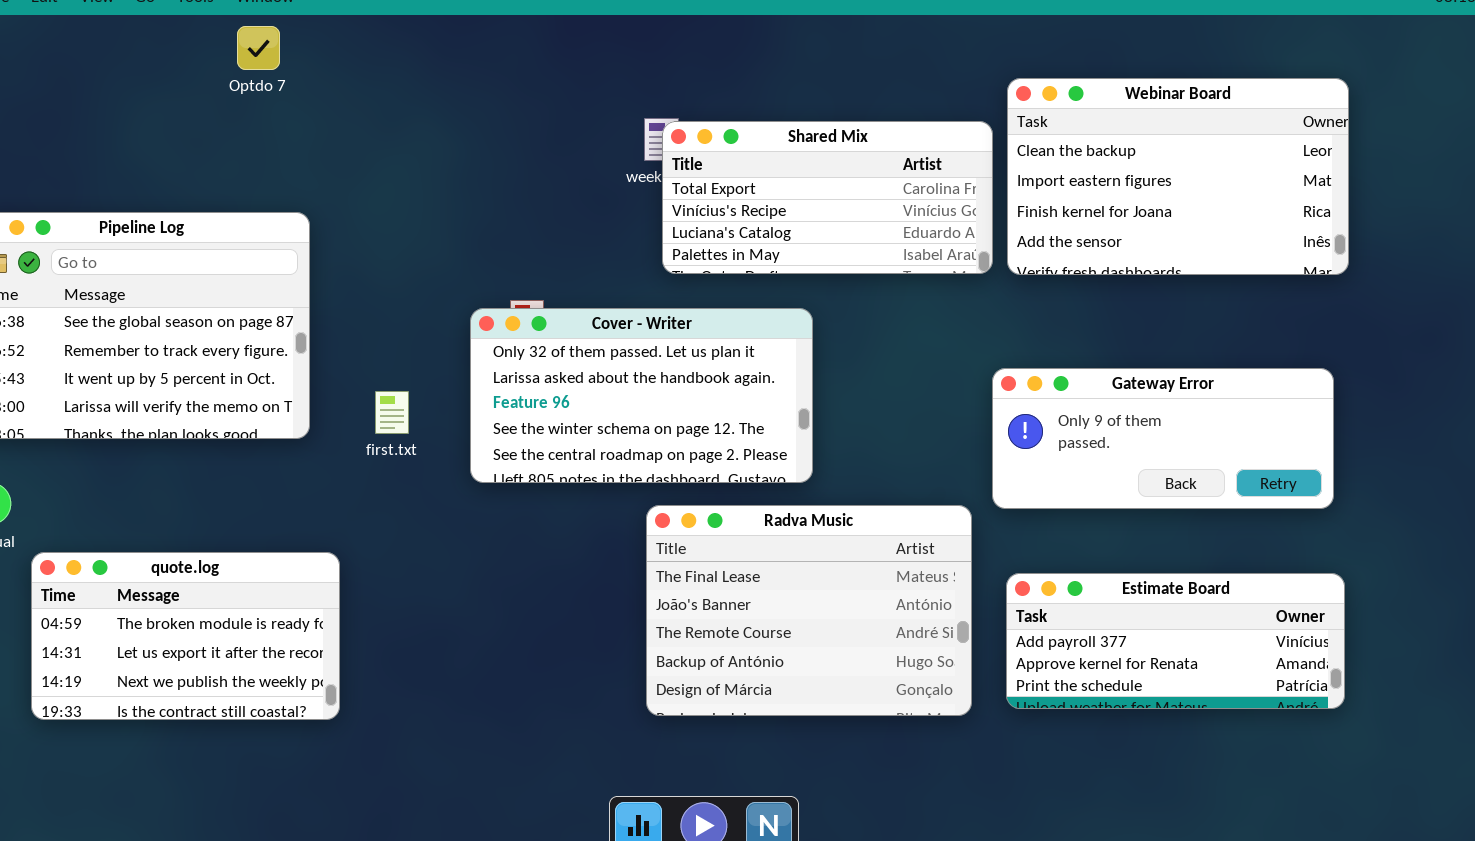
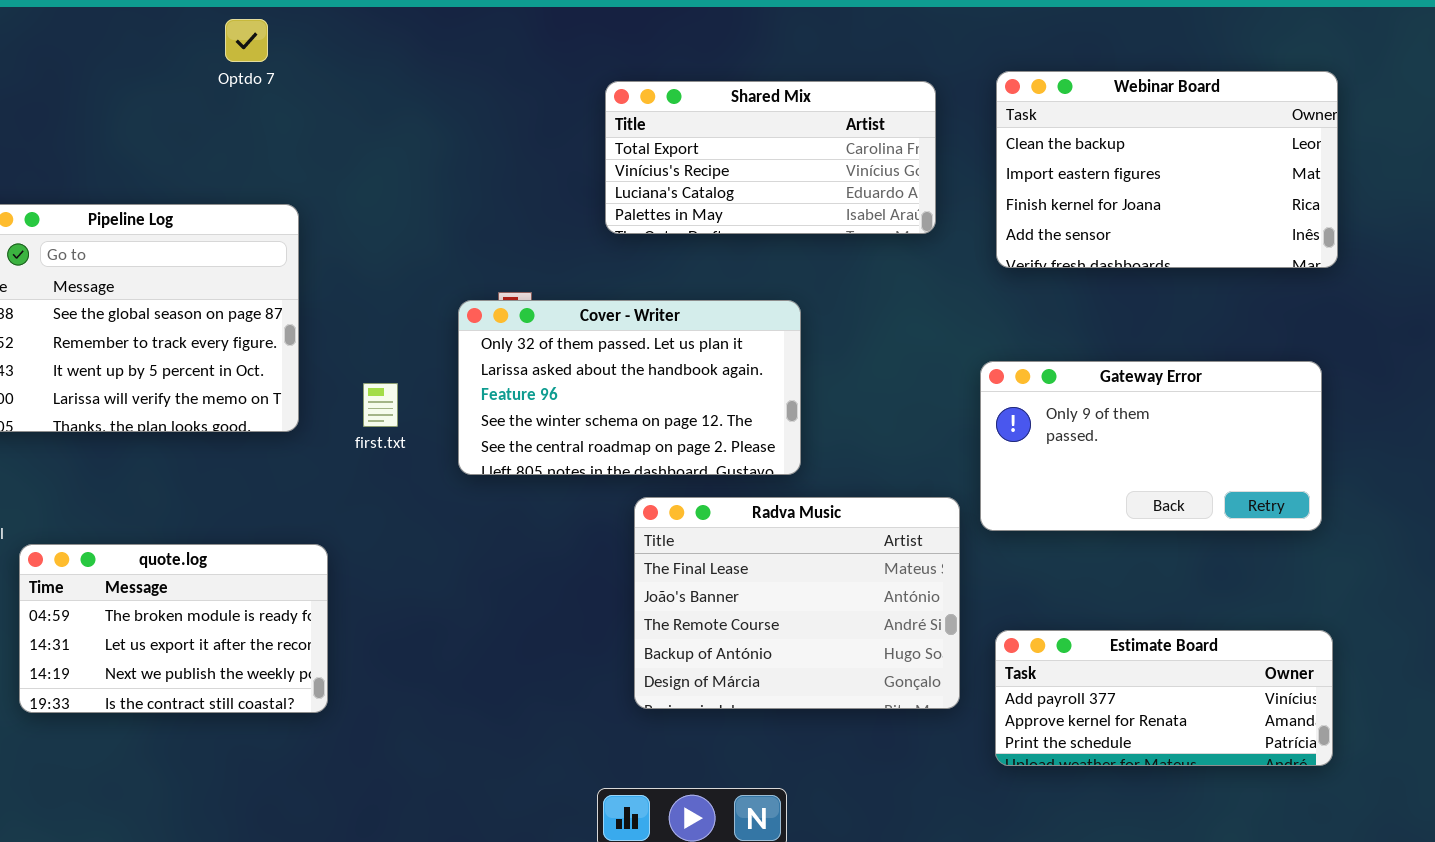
Shared Mix: [662,121,993,274] -> [605,81,936,234], moved
Gateway Error: [992,368,1334,509] -> [980,361,1322,531], resized
Estimate Board: [1006,573,1345,709] -> [995,630,1333,766], moved

